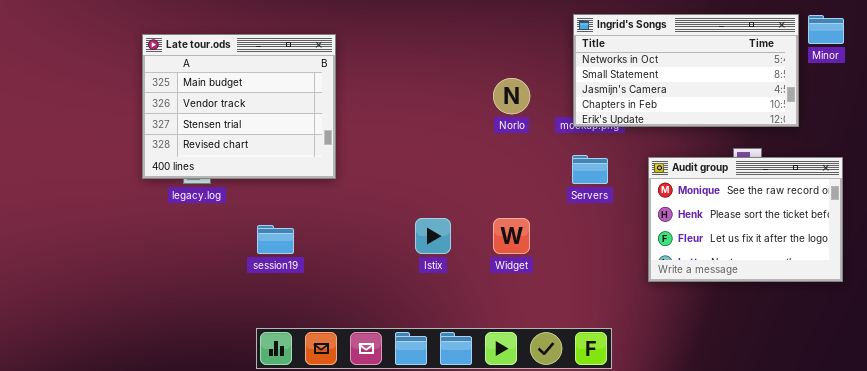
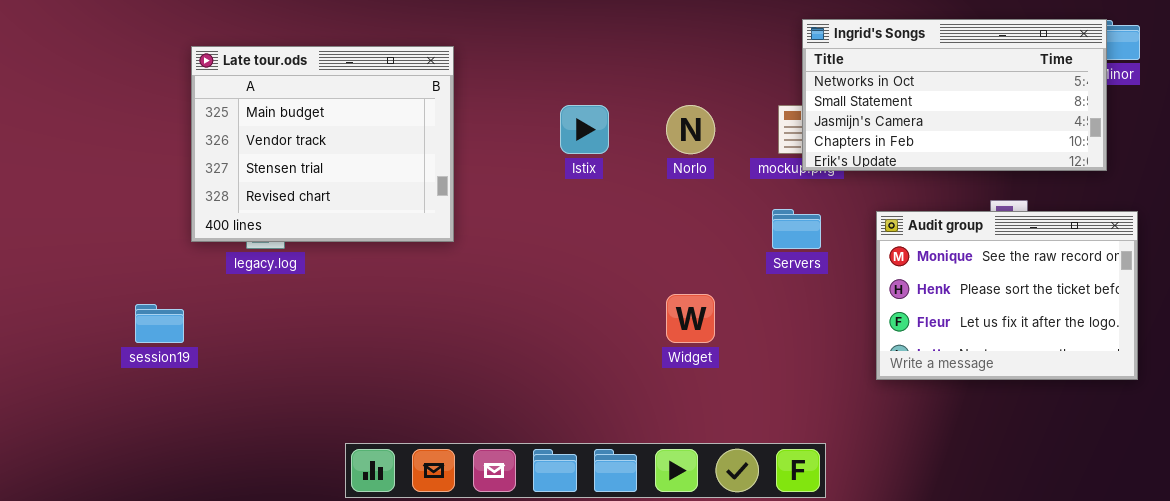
Ingrid's Songs: [573,14,799,127] -> [802,19,1107,171], moved
Istix: [415,218,451,254] -> [560,105,609,154], moved
session19: [257,225,294,254] -> [135,304,184,343], moved

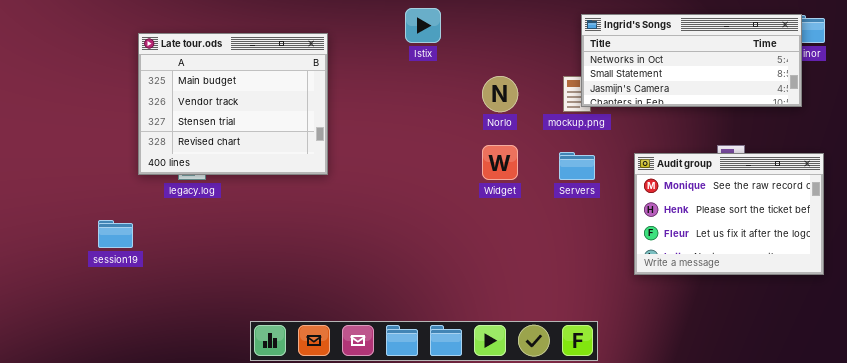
Ingrid's Songs: [802,19,1107,171] -> [581,14,802,107], resized
Istix: [560,105,609,154] -> [405,8,441,43], moved
Widget: [666,294,715,343] -> [482,145,518,180], moved

